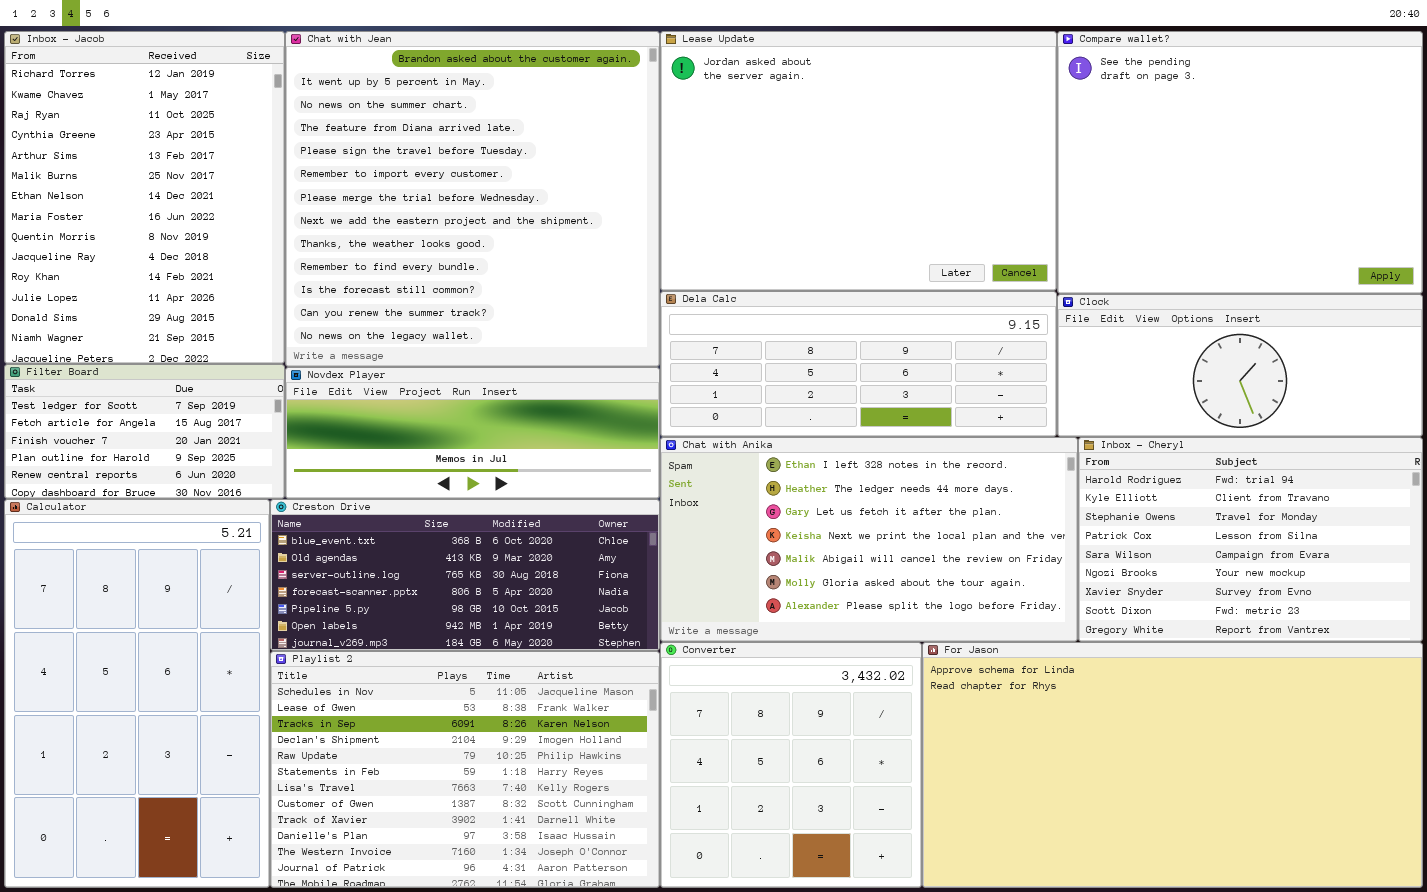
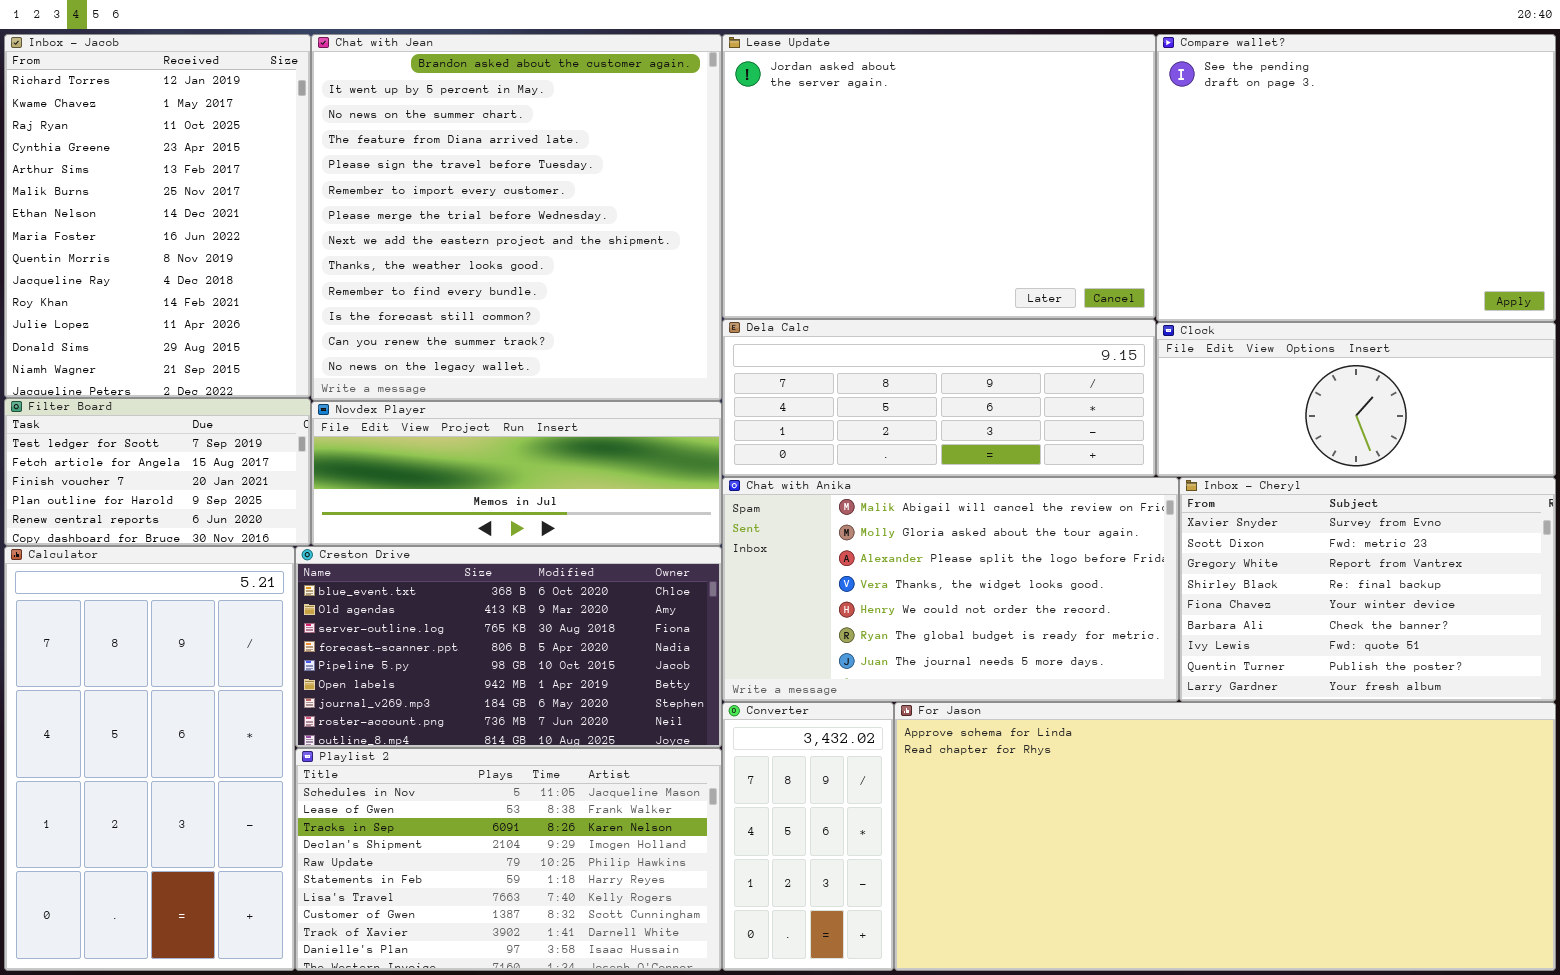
Chat with Anika: [660,437,1078,642] -> [722,477,1179,702], scrolled down 4 rows
Inbox - Cheryl: [1078,437,1423,642] -> [1179,477,1556,702], scrolled down 6 rows
Creston Drive: [270,499,660,651] -> [295,546,722,748], resized
Converter: [660,642,922,888] -> [722,702,894,971], resized
For Jason: [922,642,1423,888] -> [894,702,1556,971], resized
Playlist 2: [270,651,660,888] -> [295,748,722,971], resized

